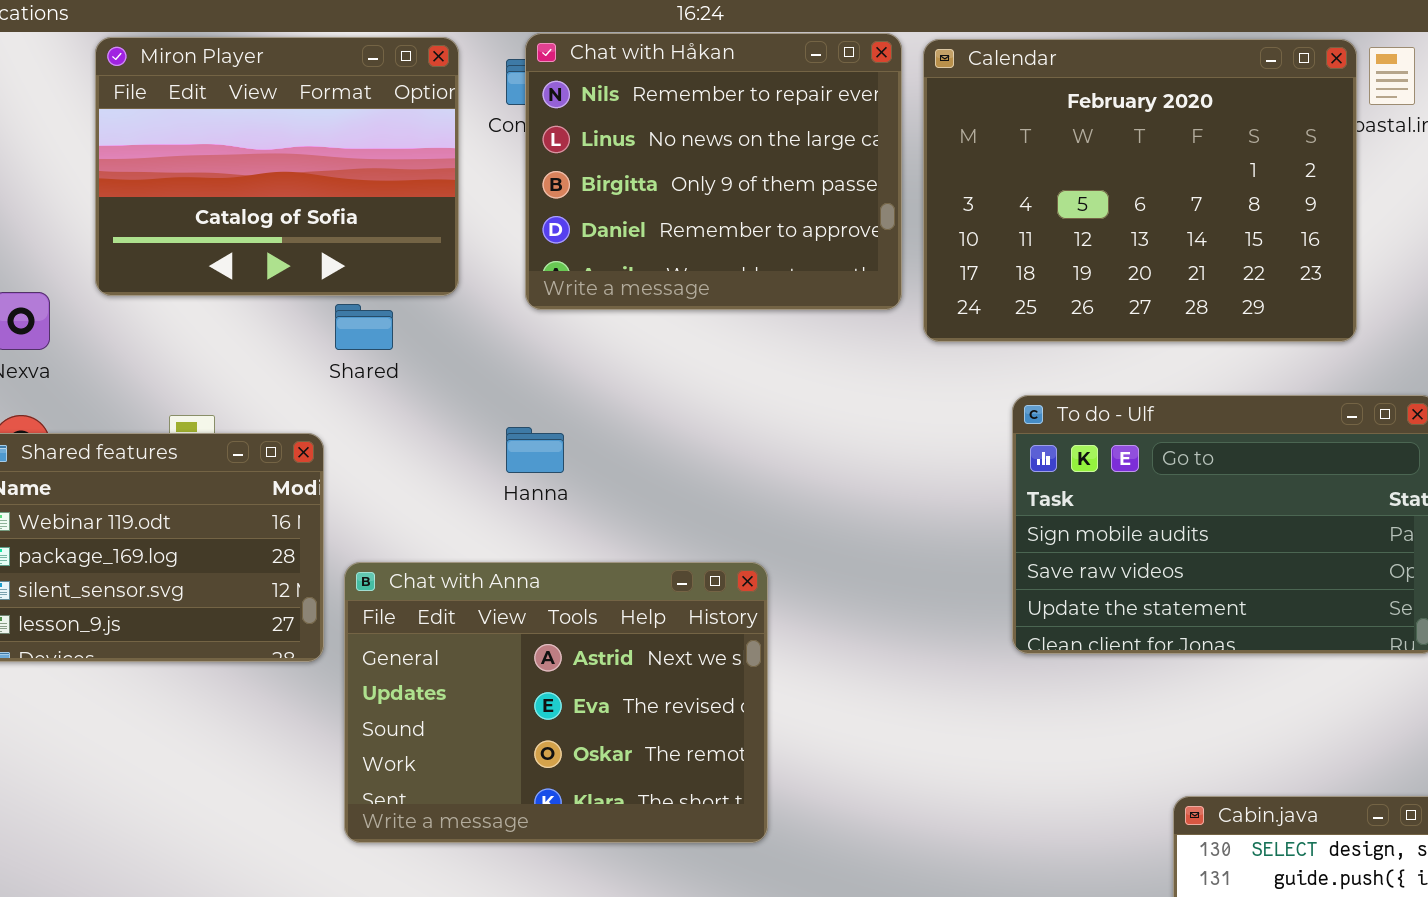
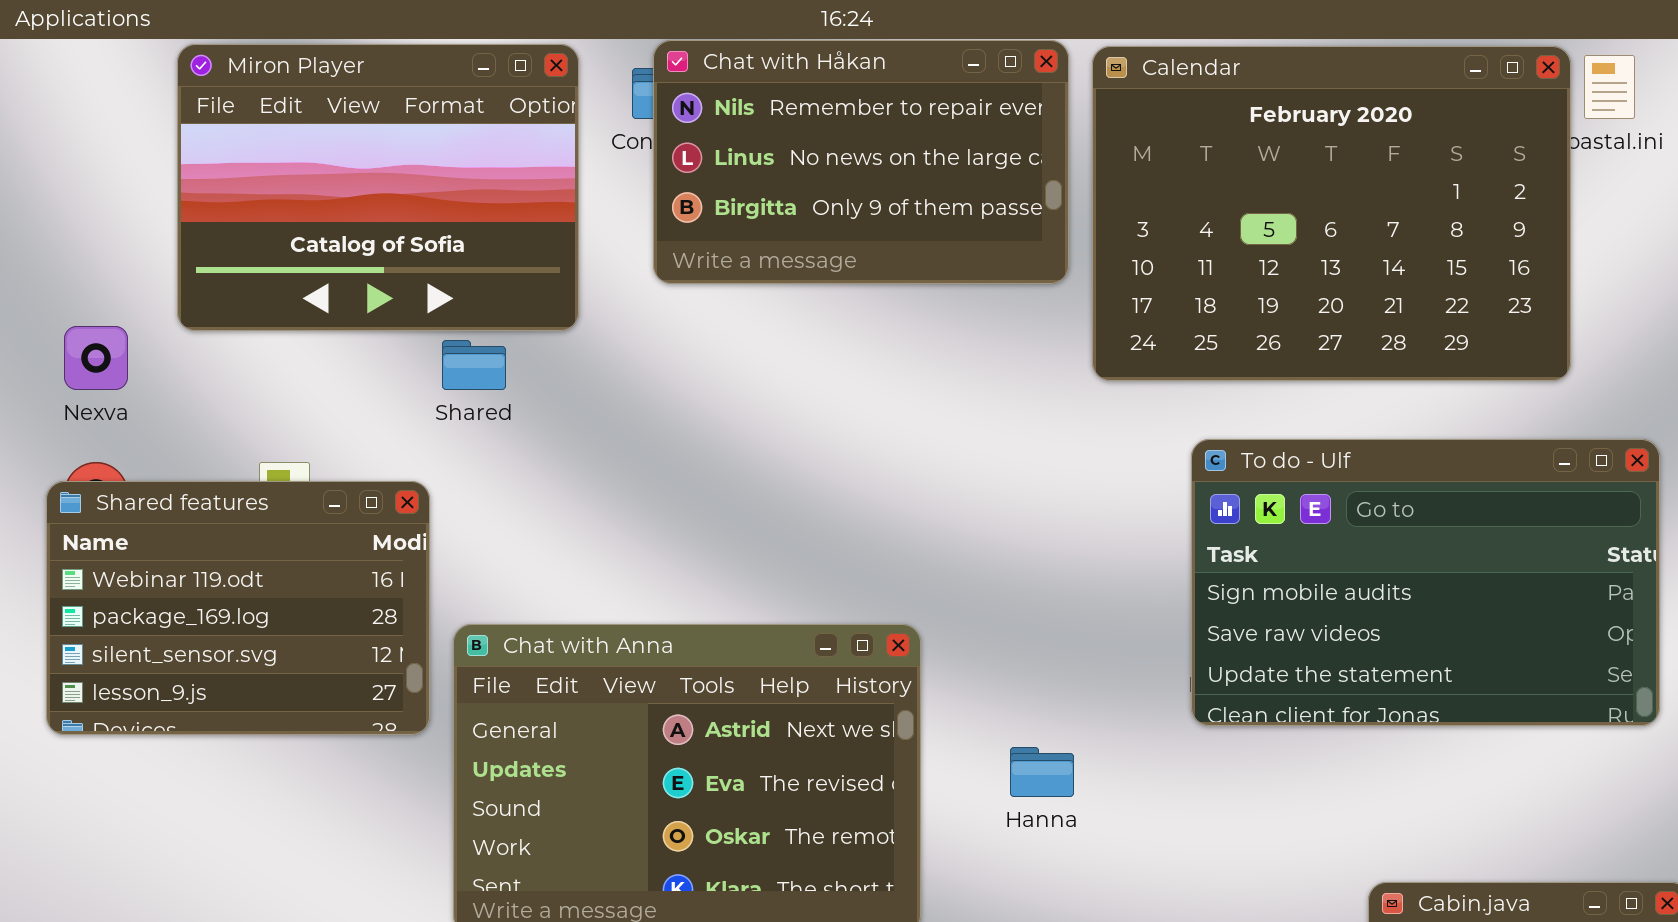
Chat with Håkan: [525,33,902,310] -> [653,40,1069,284], resized
Hanna: [506,427,564,473] -> [1010,747,1074,797], moved

